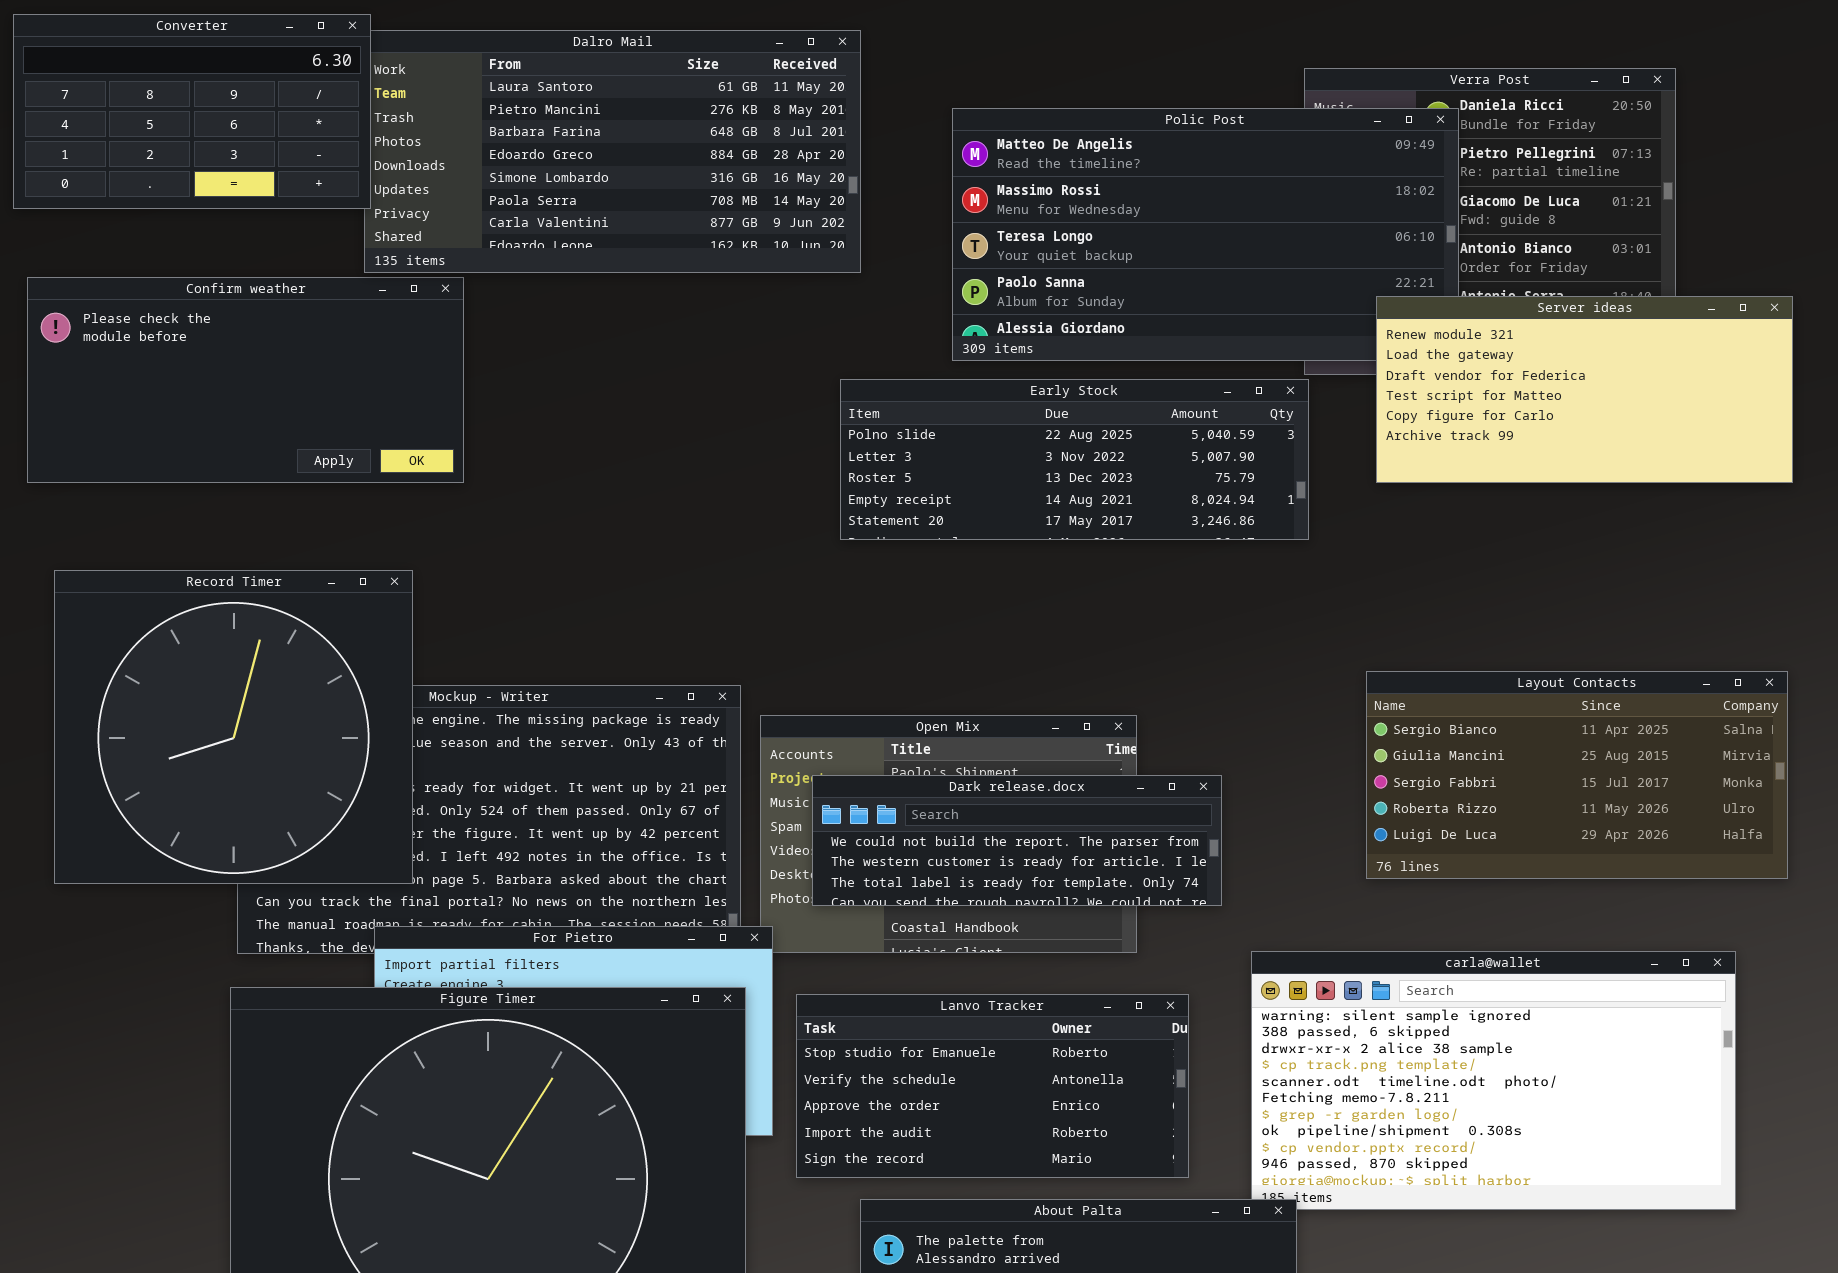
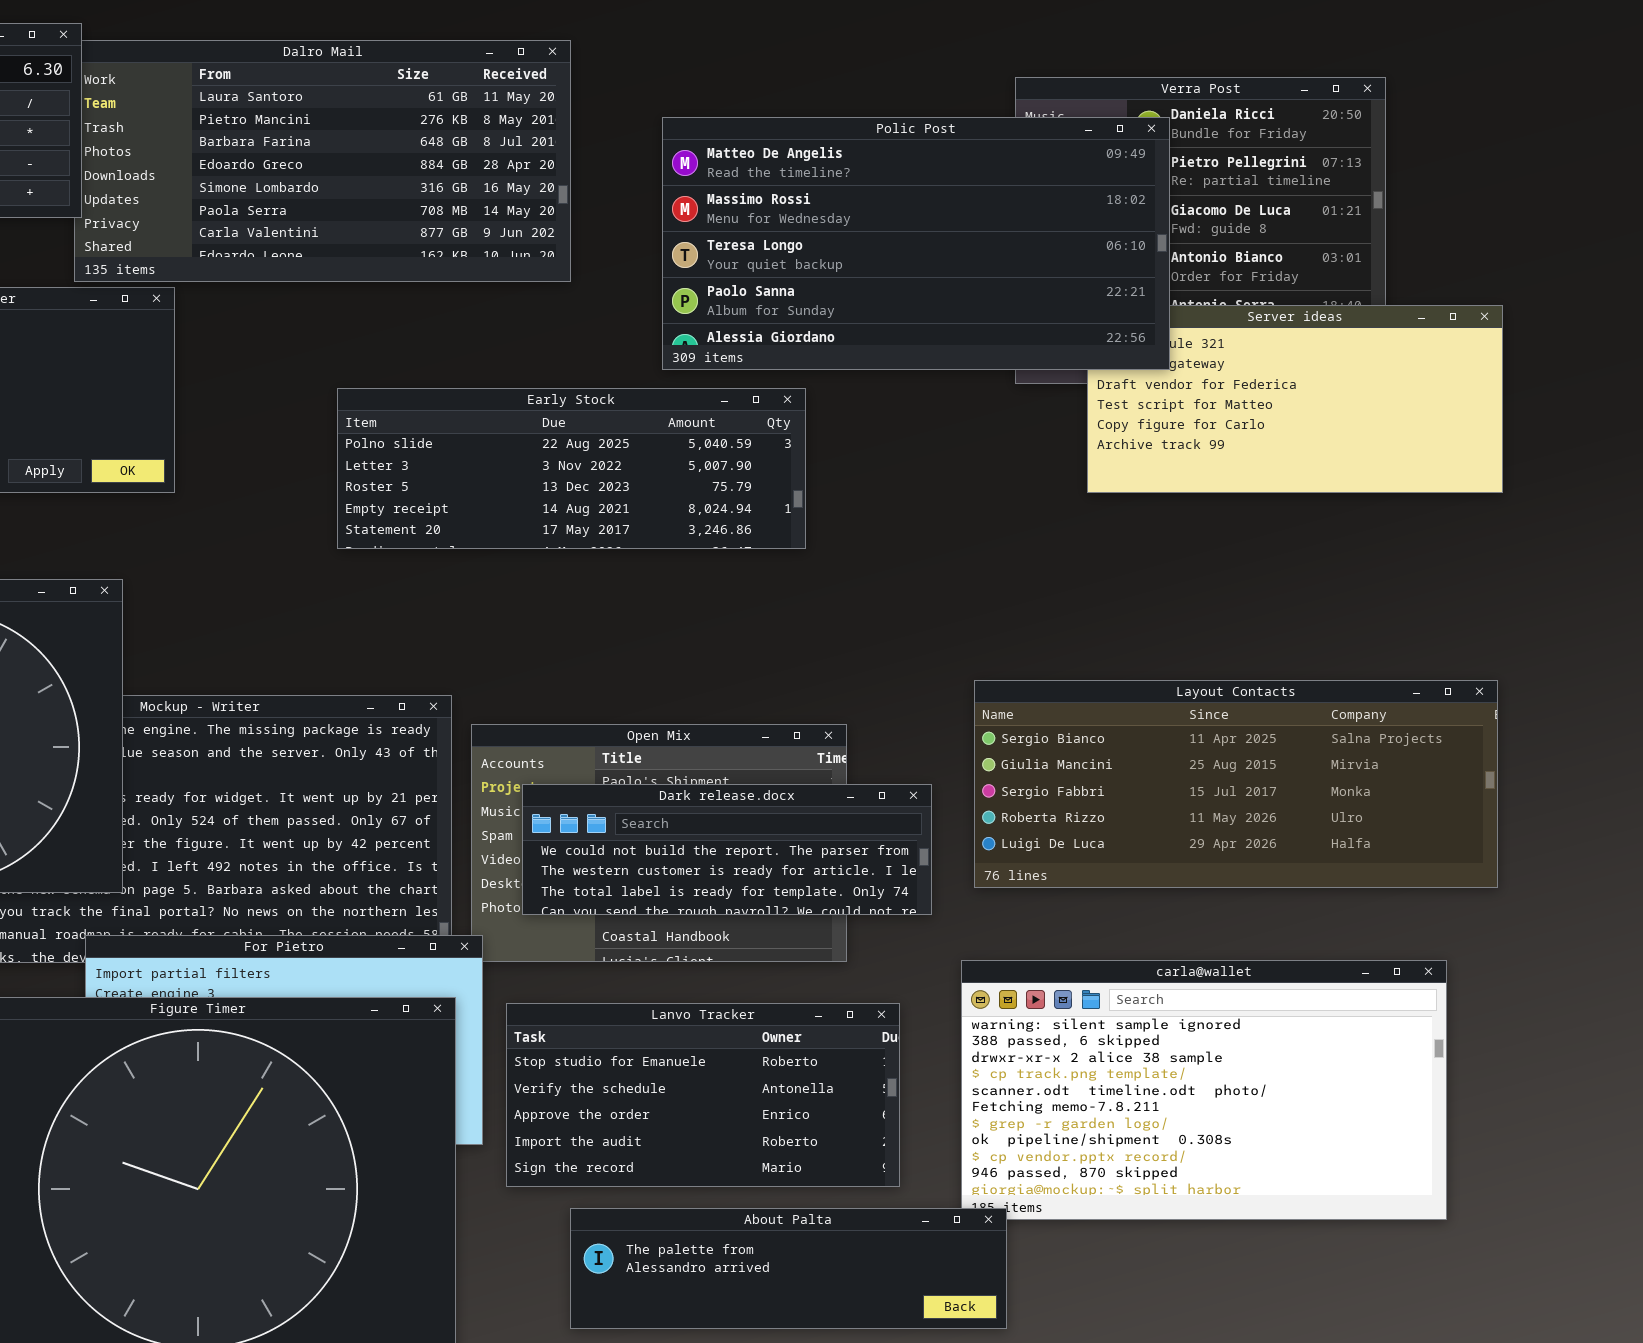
Polic Post: [952,108,1459,361] -> [662,117,1170,370], raised
Early Stock: [840,379,1309,540] -> [337,388,806,549], moved
Layout Contacts: [1366,671,1788,879] -> [974,680,1498,888], resized

